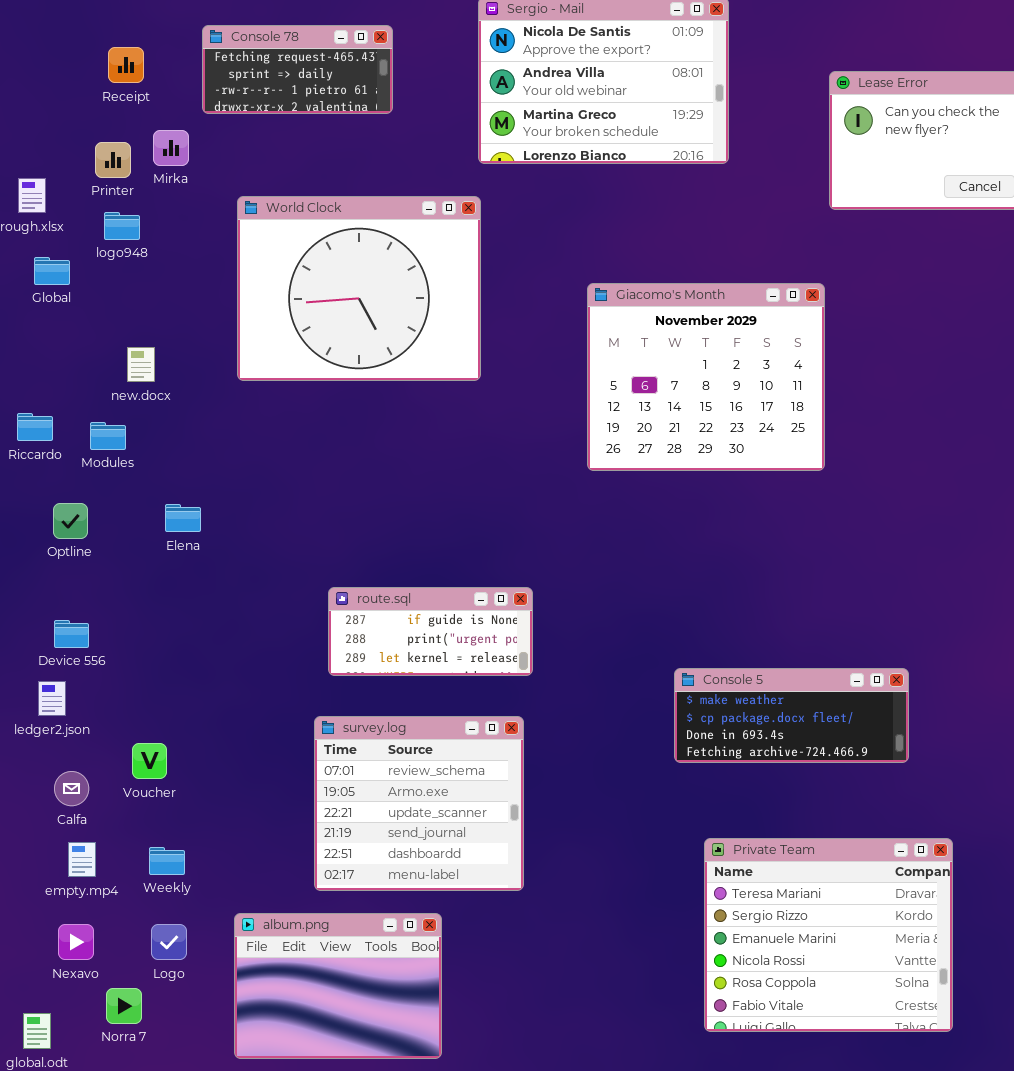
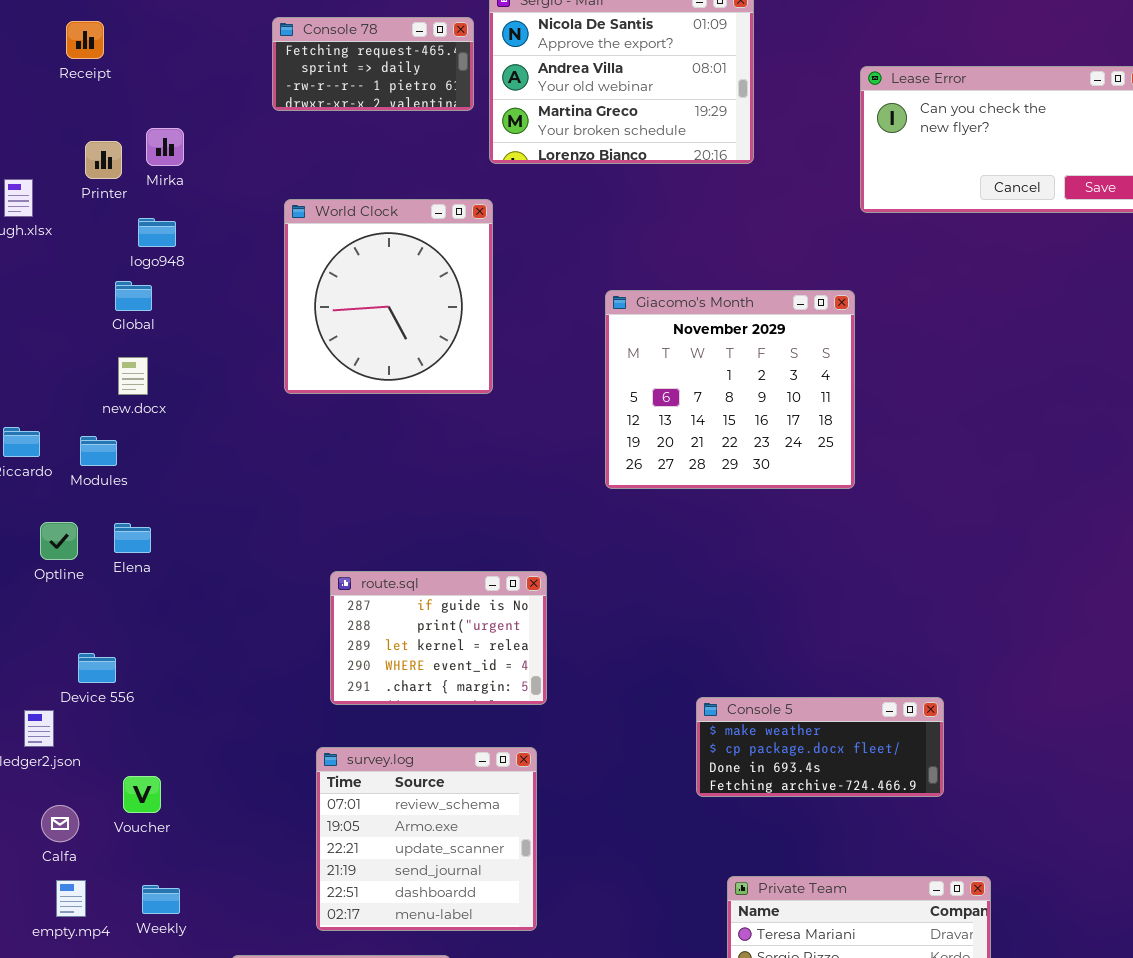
Console 78: [202,25,393,114] -> [272,17,474,111], moved
Receipt: [108,47,144,83] -> [66,21,104,59], moved
World Clock: [237,196,481,381] -> [284,199,493,394], resized
logo948: [104,212,140,240] -> [138,218,176,247], moved
Global: [34,257,70,285] -> [115,281,152,311], moved
Elena: [165,504,201,532] -> [114,523,151,553], moved
route.sql: [328,587,533,676] -> [330,571,547,705], resized
Device 556: [54,620,89,648] -> [78,653,116,683], moved

